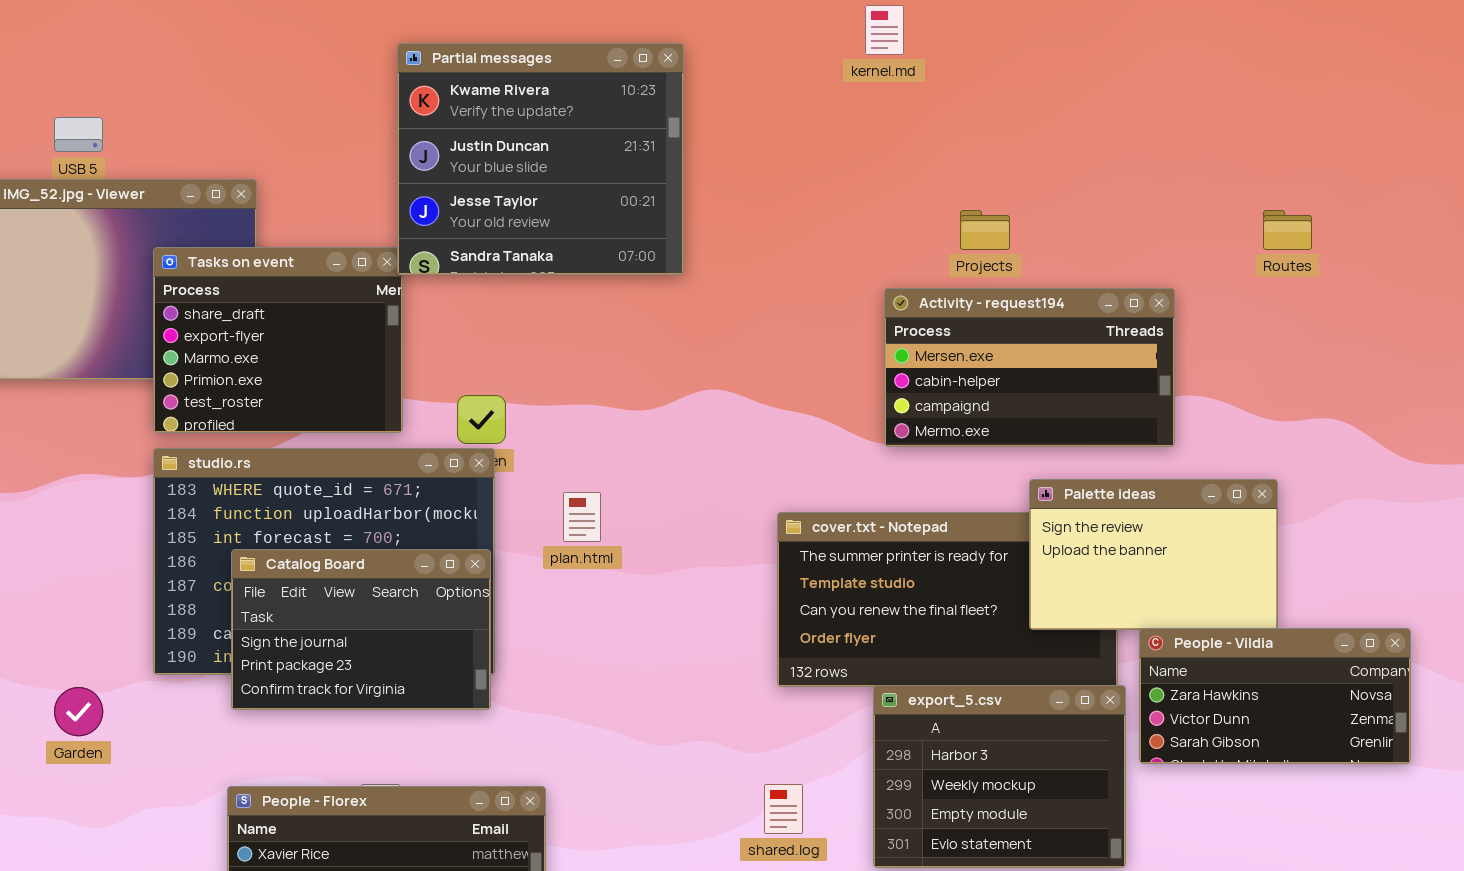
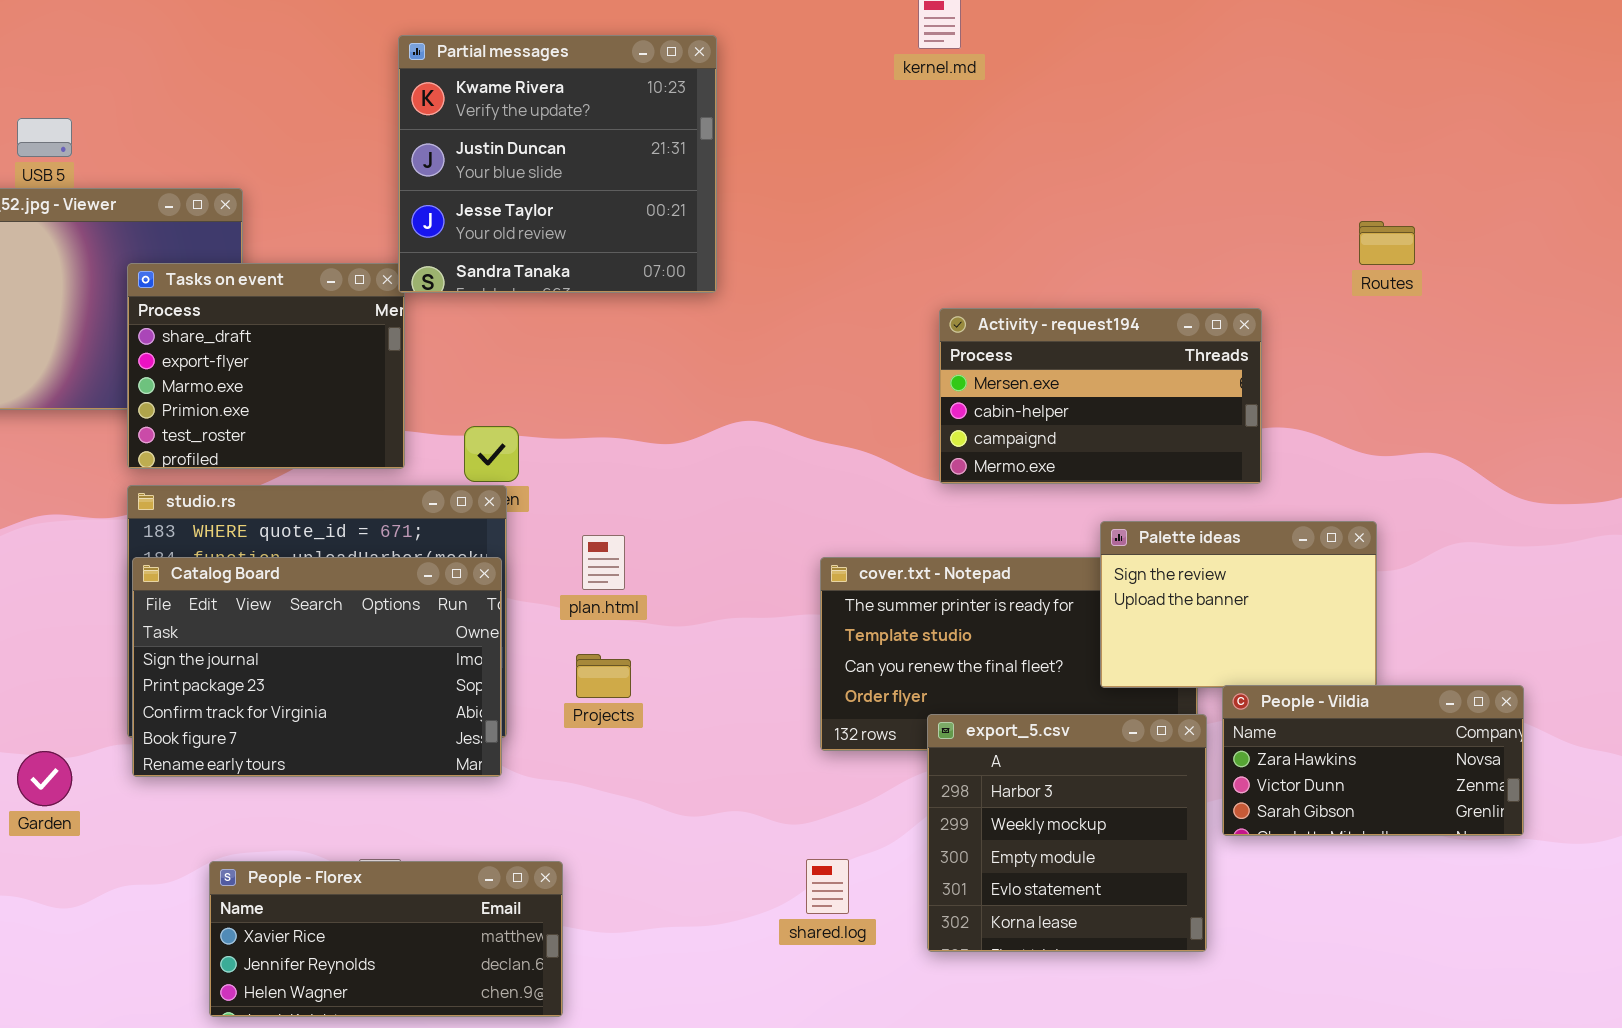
Projects: [960,210,1010,250] -> [576,654,631,698], moved
Catalog Board: [231,549,491,710] -> [132,557,502,777], resized
export_5.csv: [873,685,1126,868] -> [927,714,1207,952], resized

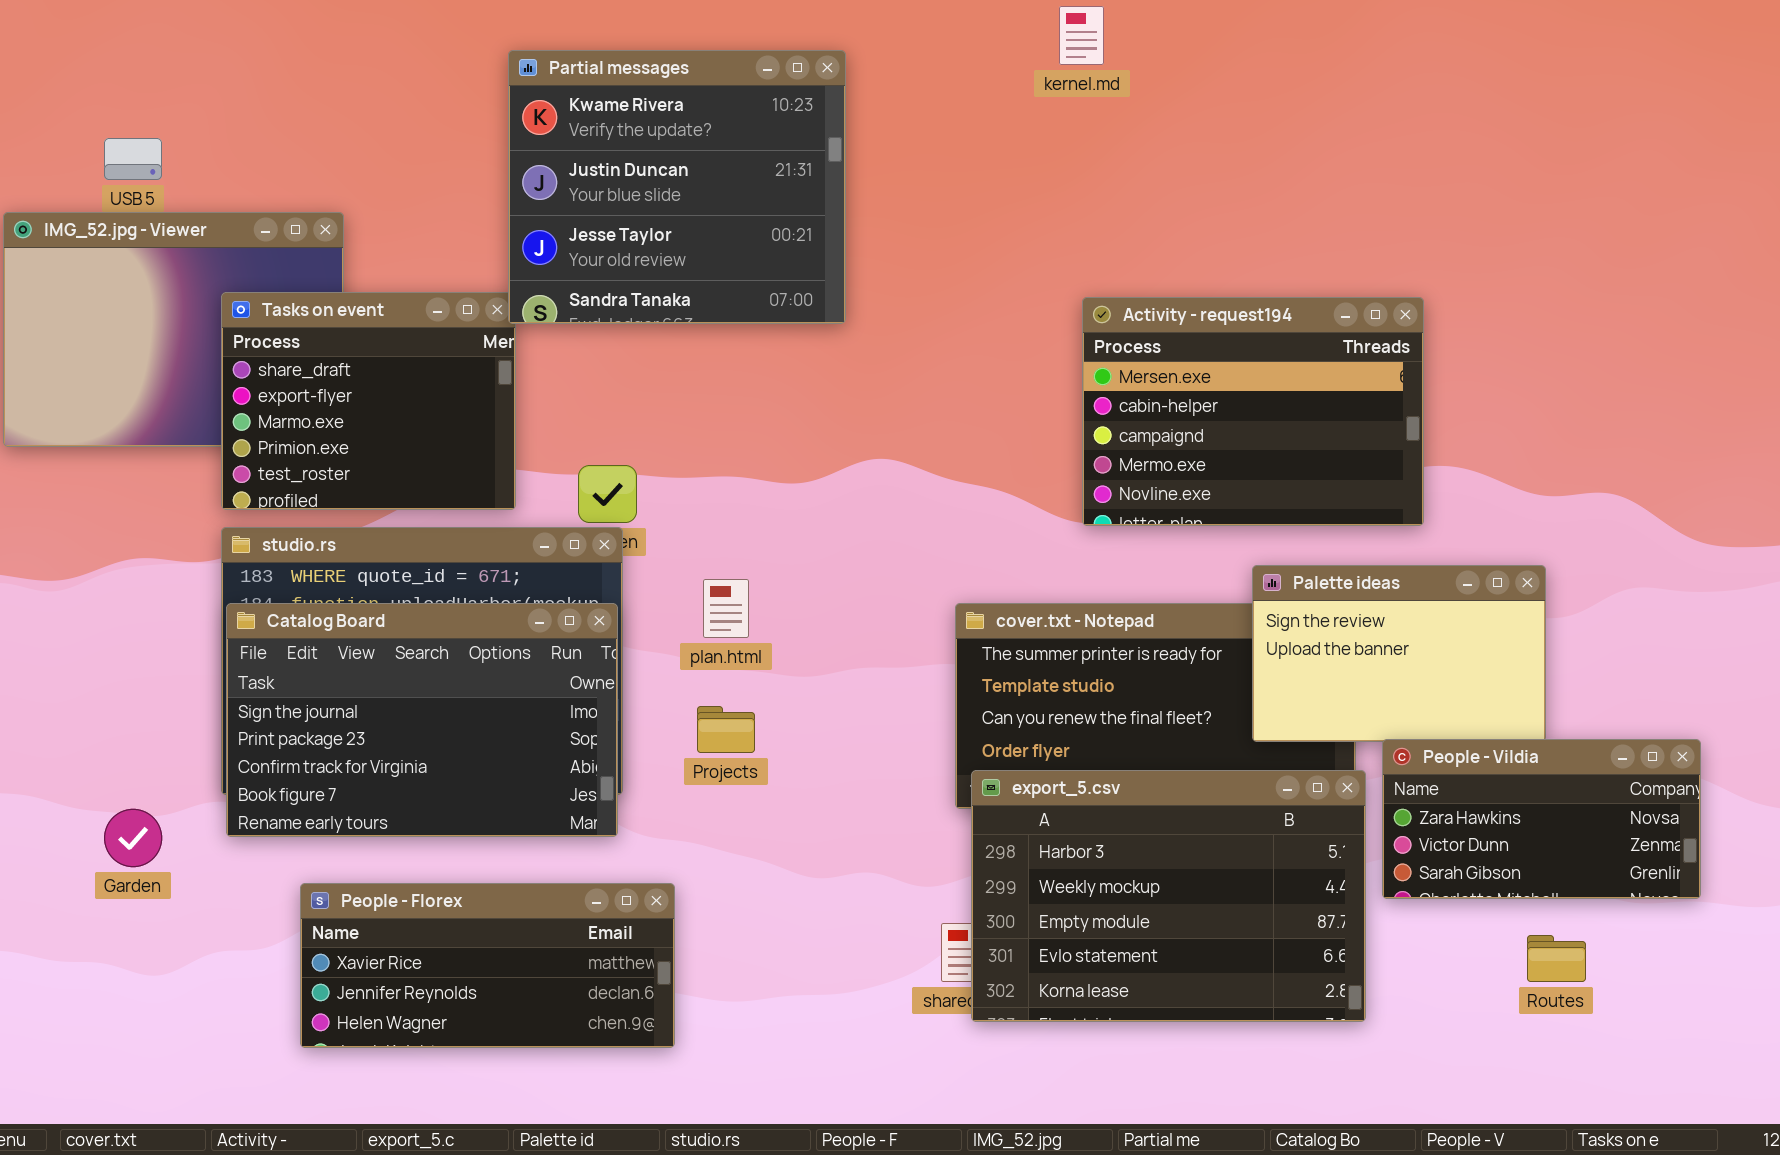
Routes: [1359,221,1415,265] -> [1527,935,1586,982], moved
Activity - request194: [939,308,1262,484] -> [1082,297,1424,526], resized
export_5.csv: [927,714,1207,952] -> [971,770,1366,1022], resized
People - Florex: [209,861,563,1017] -> [300,883,675,1048], moved

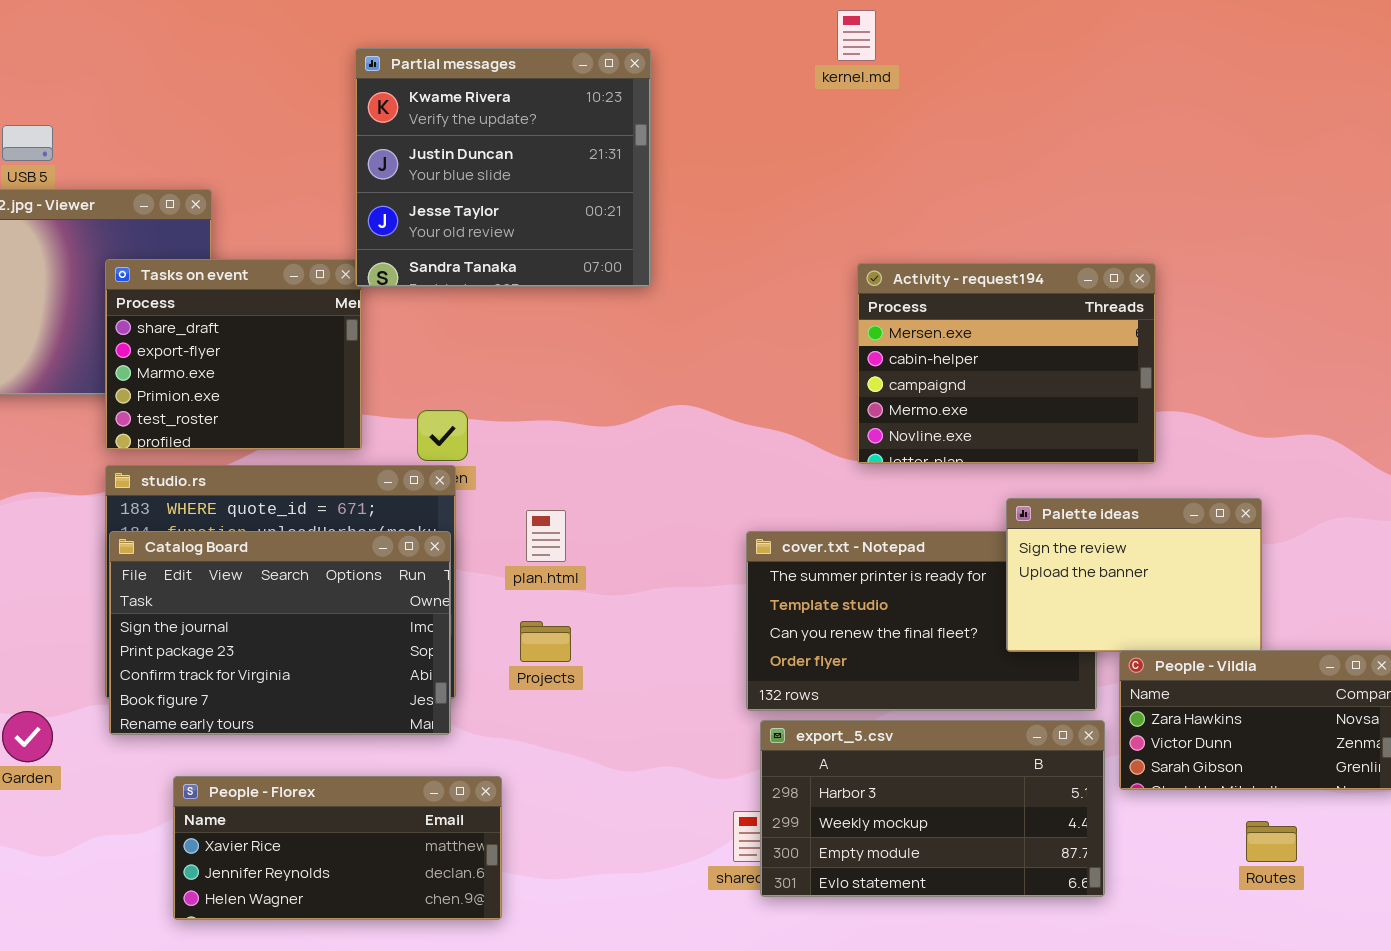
export_5.csv: [971,770,1366,1022] -> [760,720,1105,897], resized

